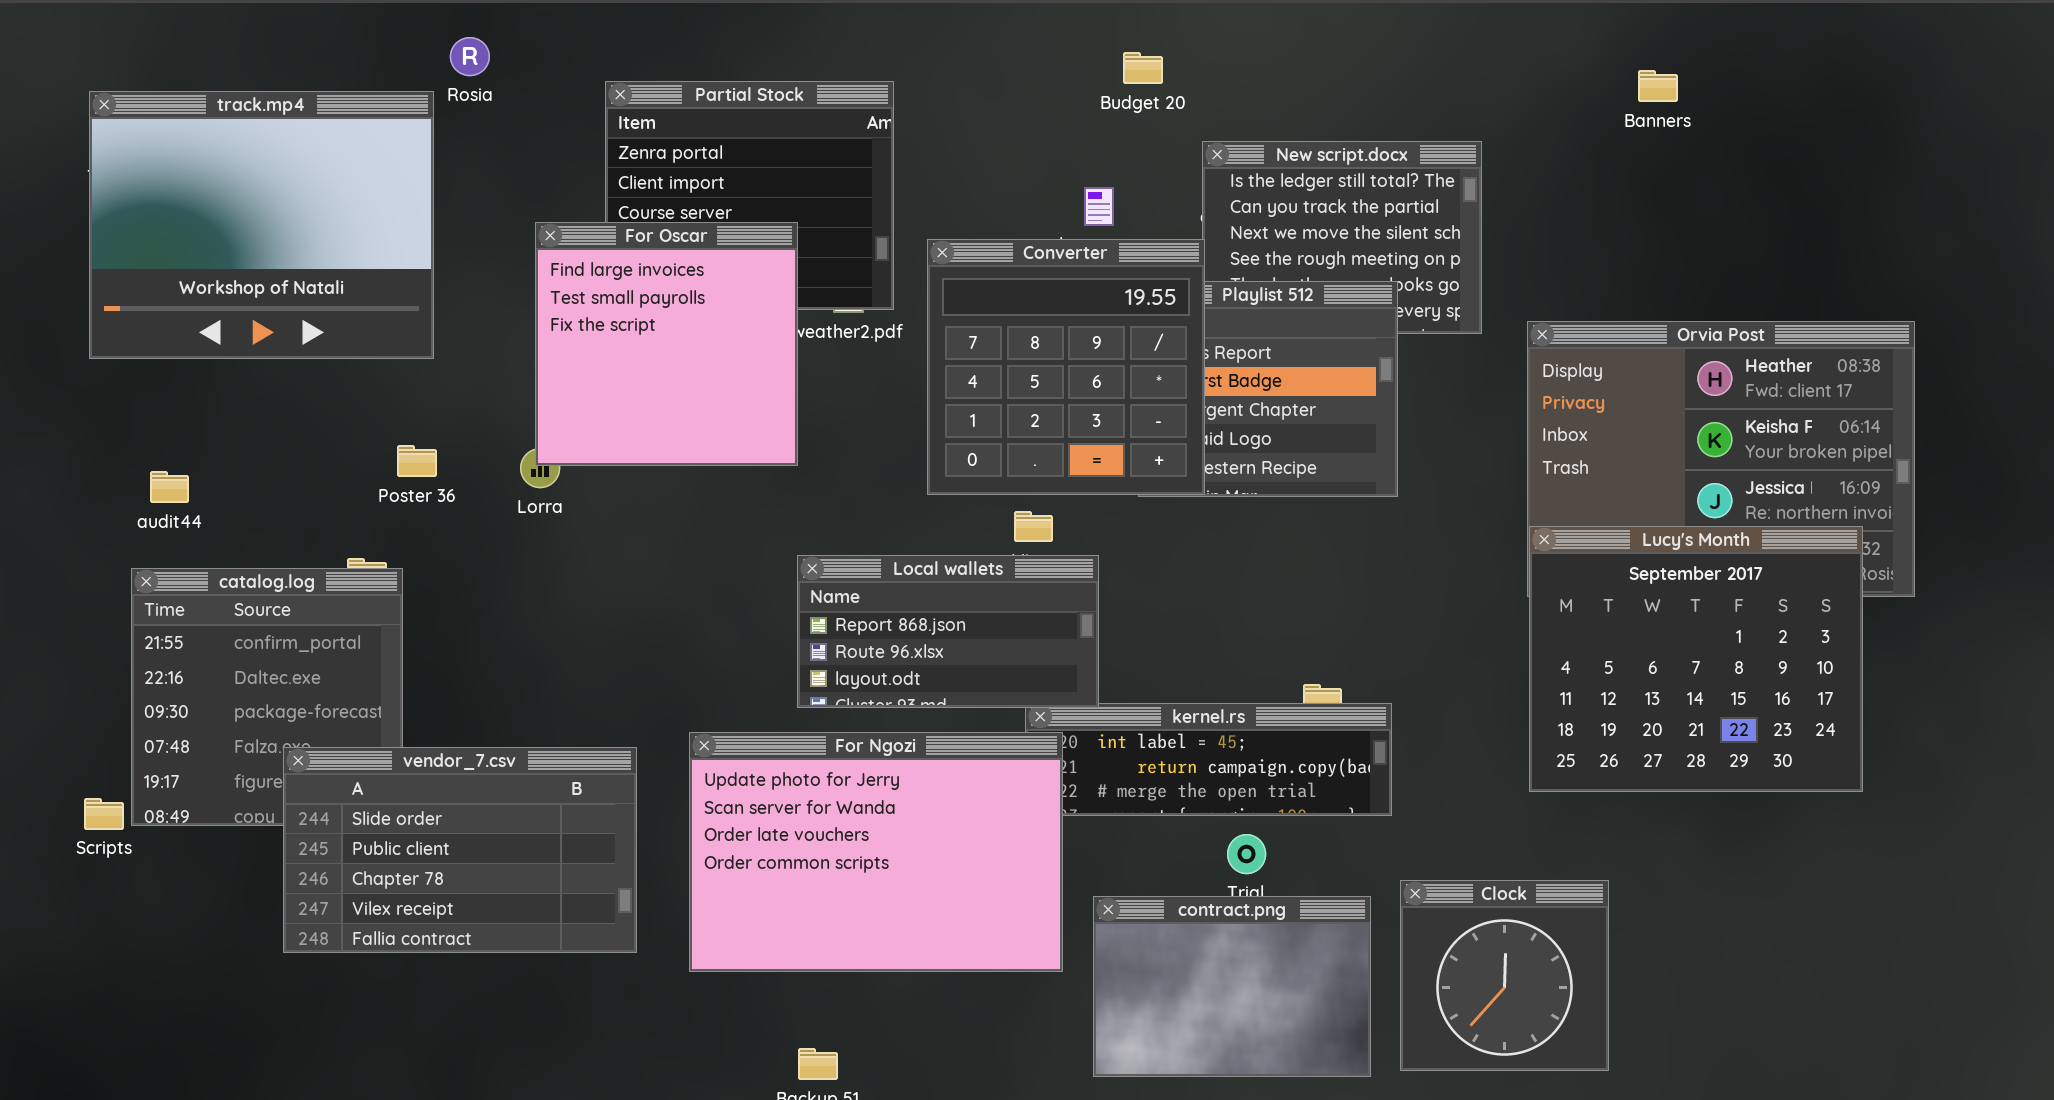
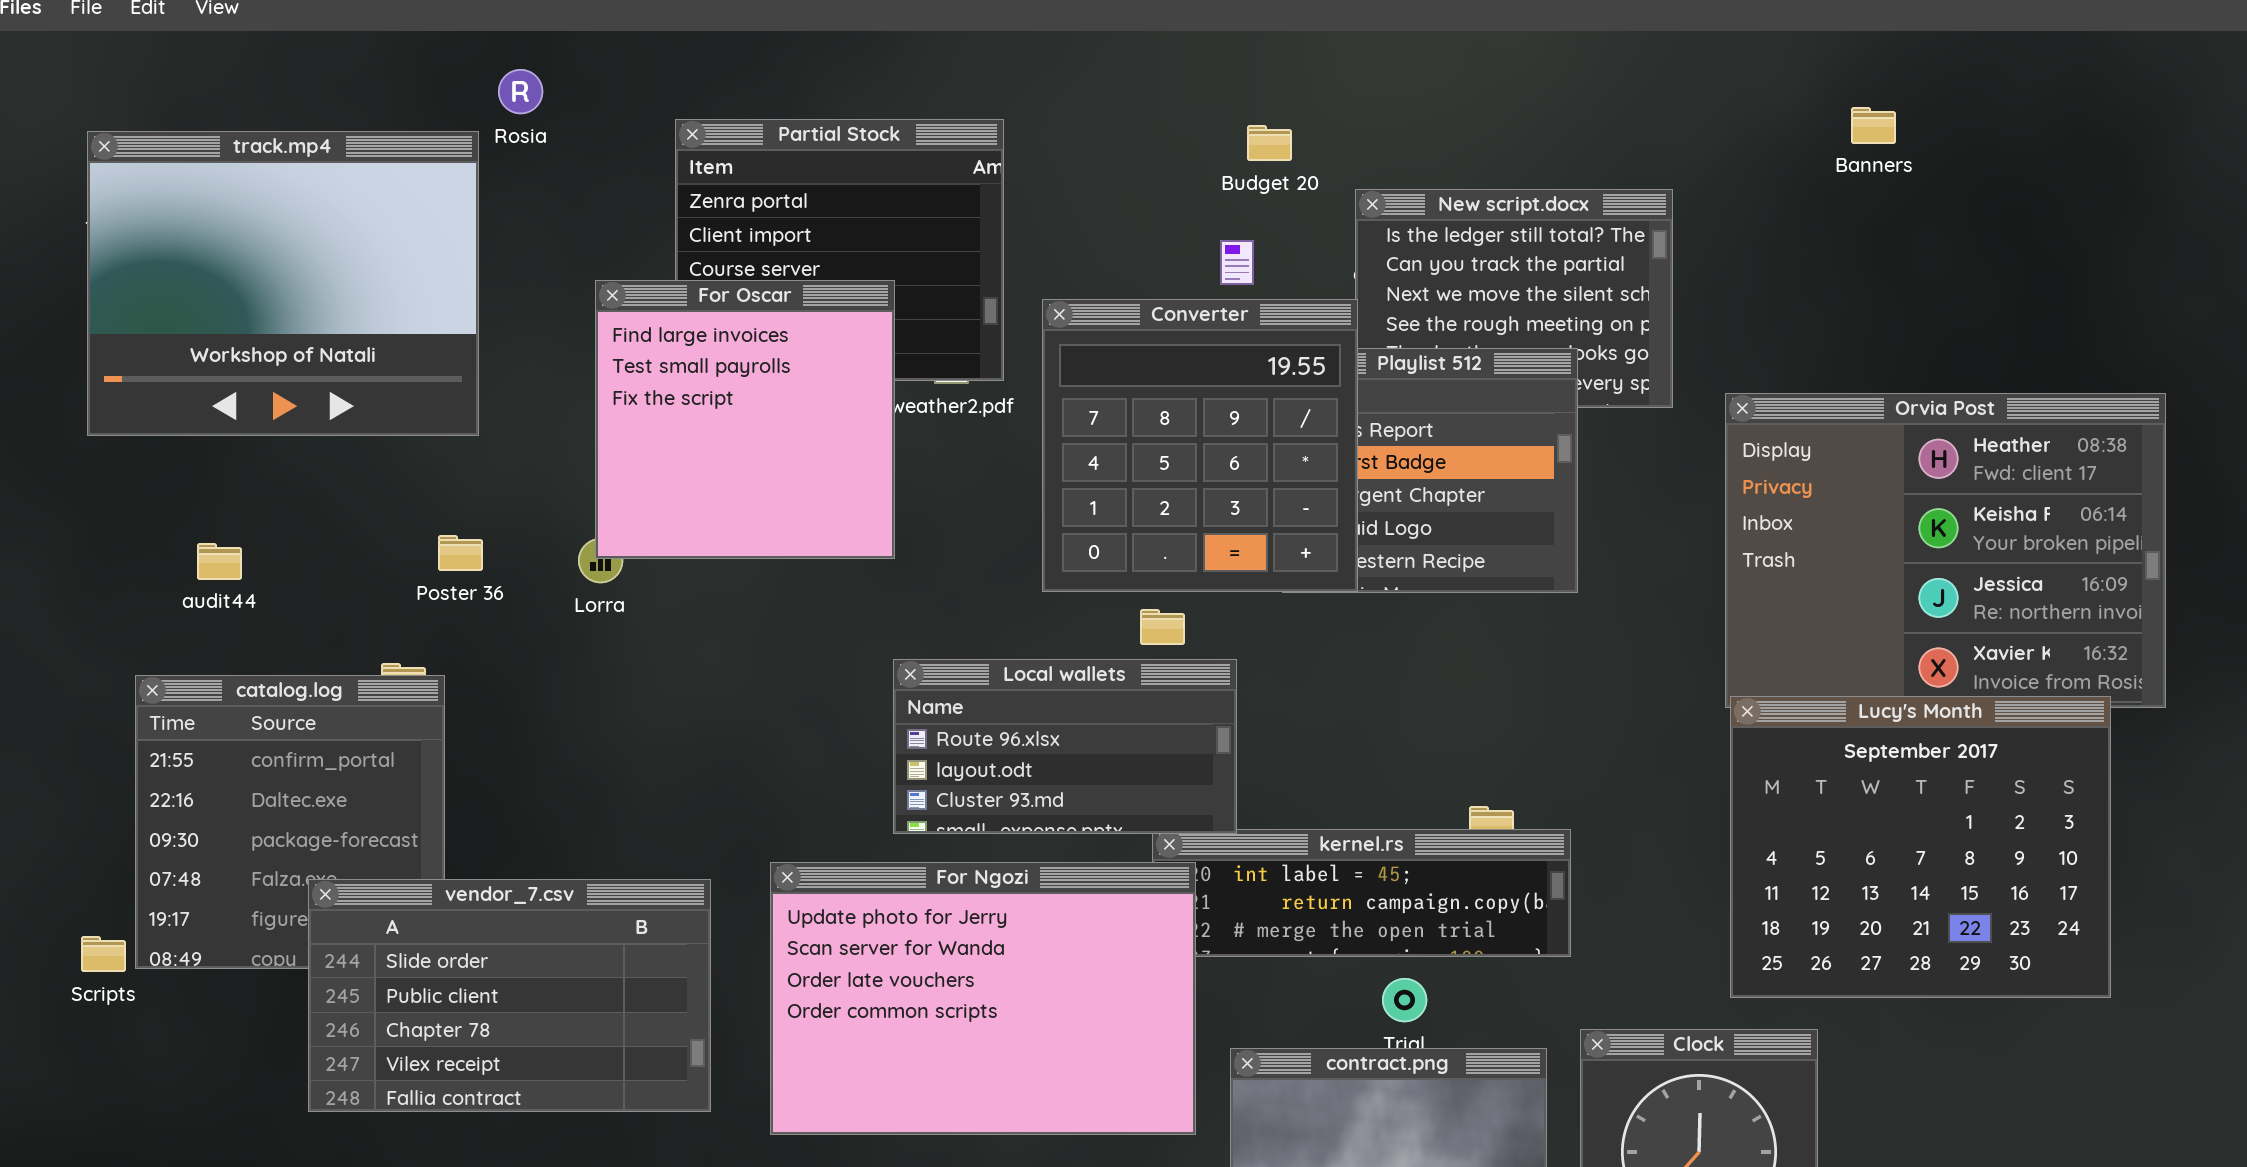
Budget 20: [1123,52,1163,84] -> [1247,125,1292,161], moved
audit44: [150,471,189,503] -> [197,543,242,580], moved
Lucy's Month: [1529,526,1863,792] -> [1730,696,2111,998], moved
Local wallets: [797,555,1099,708] -> [893,659,1237,834], scrolled down 1 row

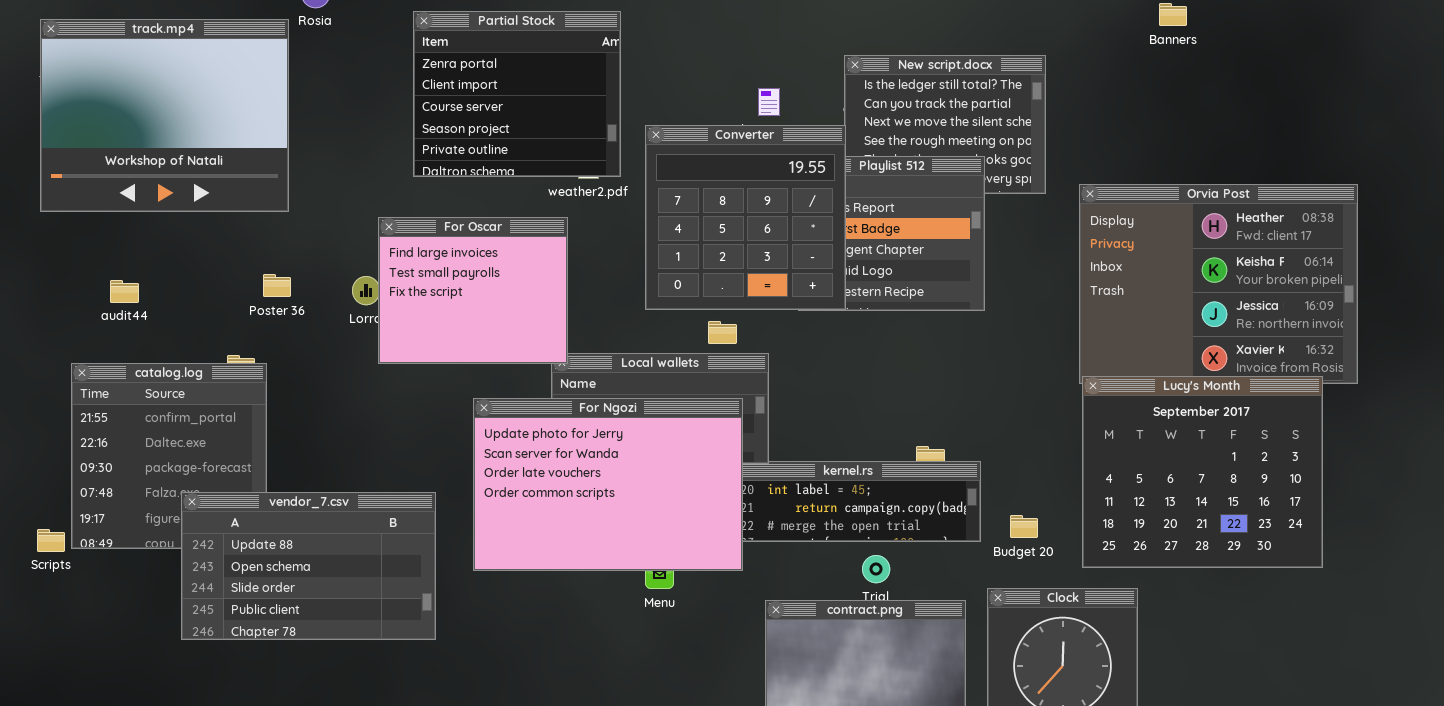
Budget 20: [1247,125,1292,161] -> [1010,515,1038,538], moved
For Oscar: [595,280,895,559] -> [378,217,568,364], moved, resized
For Ngozi: [770,862,1196,1135] -> [473,398,743,571], moved
vendor_7.csv: [308,879,711,1112] -> [181,492,436,640], scrolled up 2 rows

